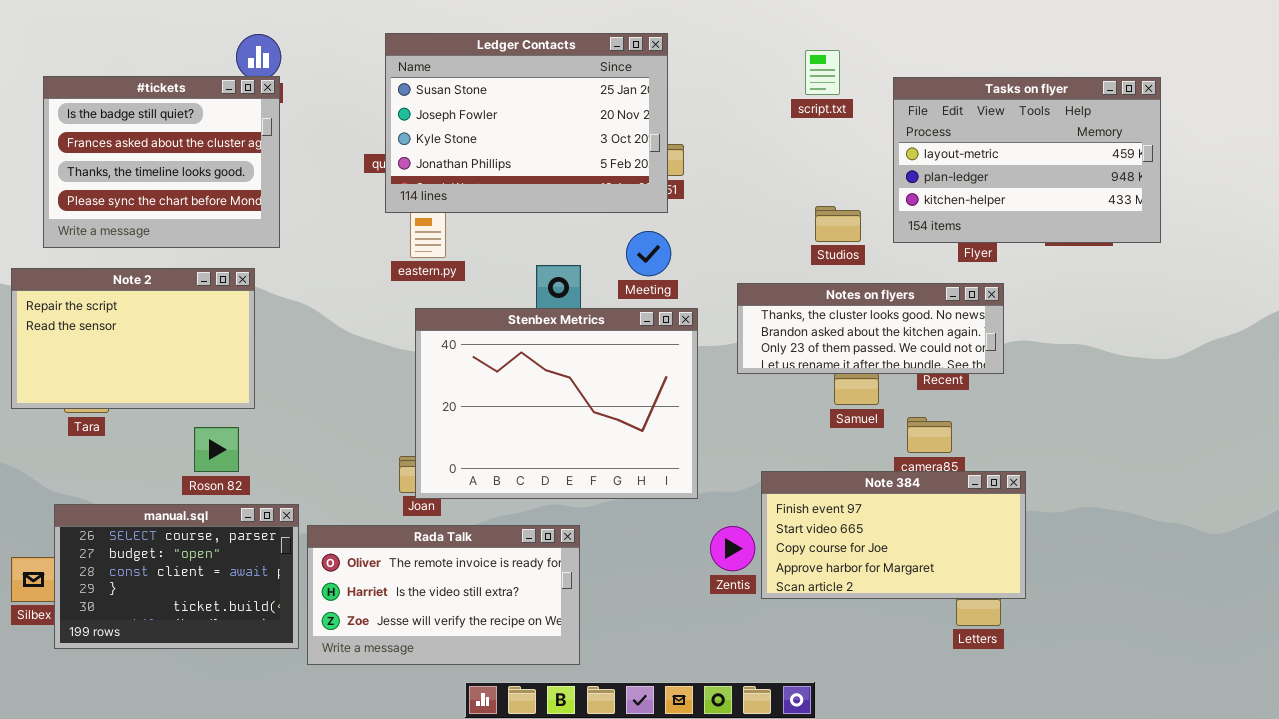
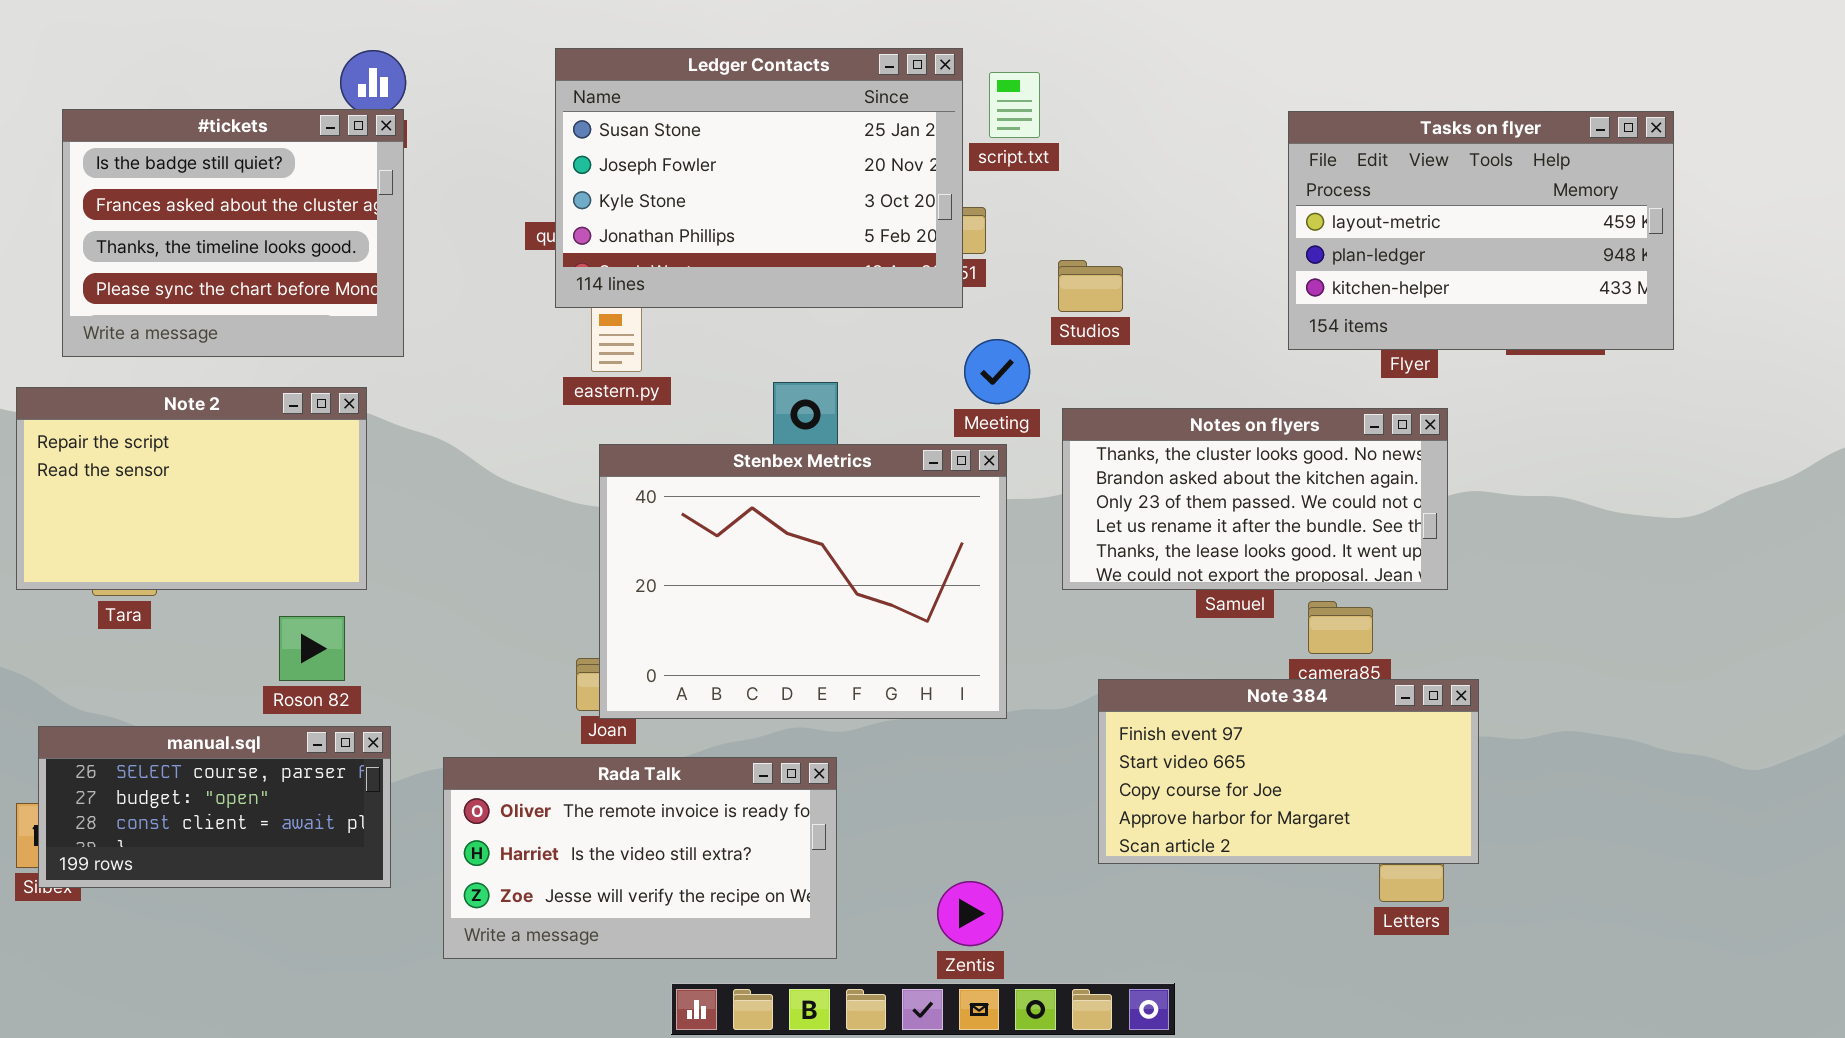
script.txt: [805,50,840,95] -> [989,72,1040,138], moved
Studios: [815,206,861,242] -> [1058,260,1123,312], moved
Meeting: [626,231,671,276] -> [964,339,1030,404], moved
Notes on flyers: [737,283,1004,374] -> [1062,408,1448,590], resized
manual.sql: [54,504,299,649] -> [38,726,391,888], moved, resized
Zentis: [710,526,755,571] -> [937,881,1003,946], moved

